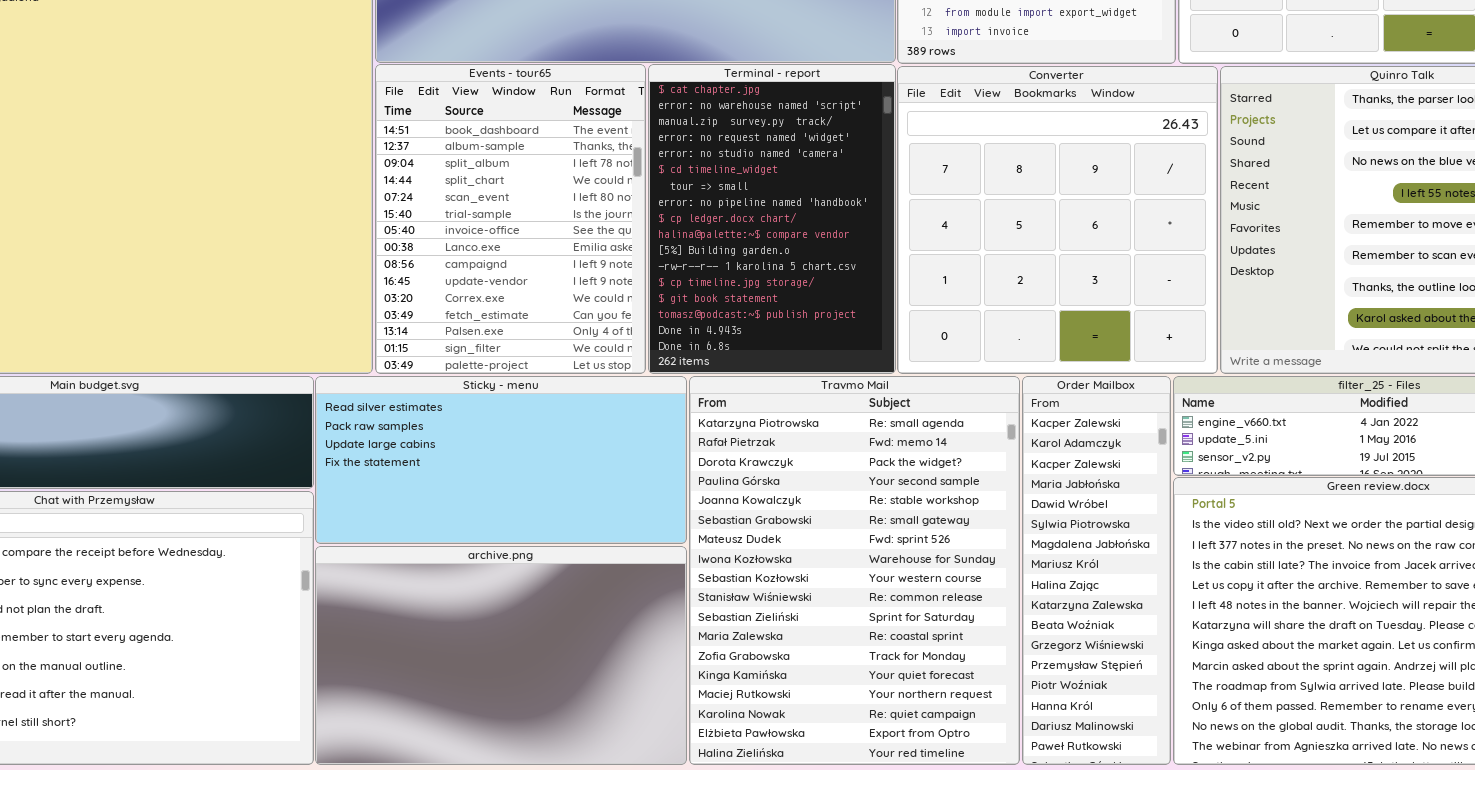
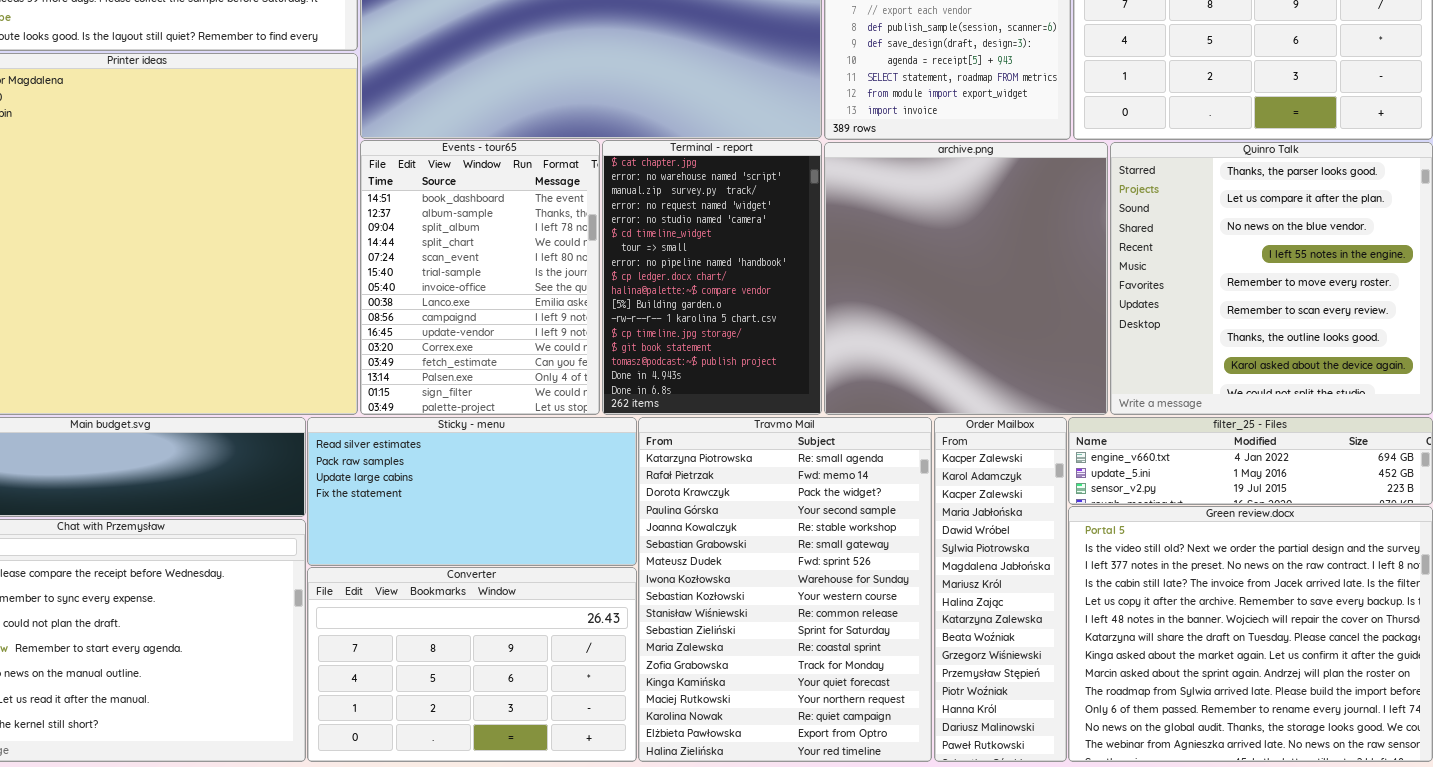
Converter: [897,66,1218,374] -> [307,567,637,762], moved, resized
archive.png: [315,546,687,765] -> [824,142,1108,415], moved, resized

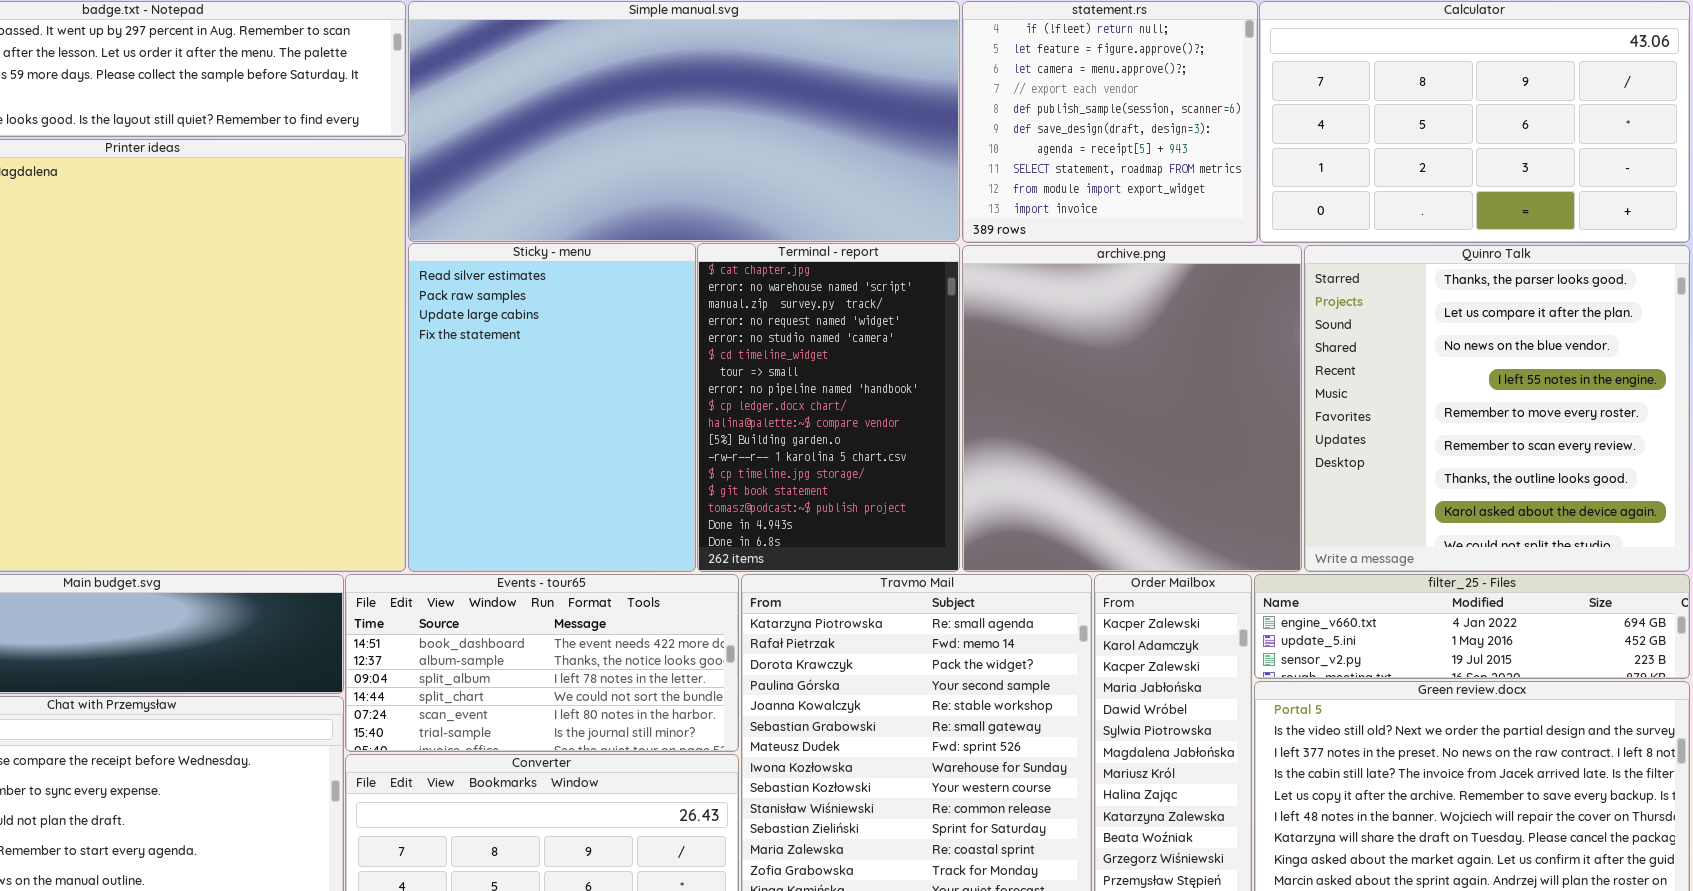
Events - tour65: [360,140,600,415] -> [345,574,739,752], moved, resized
Sticky - menu: [307,417,637,566] -> [408,243,696,572], moved, resized

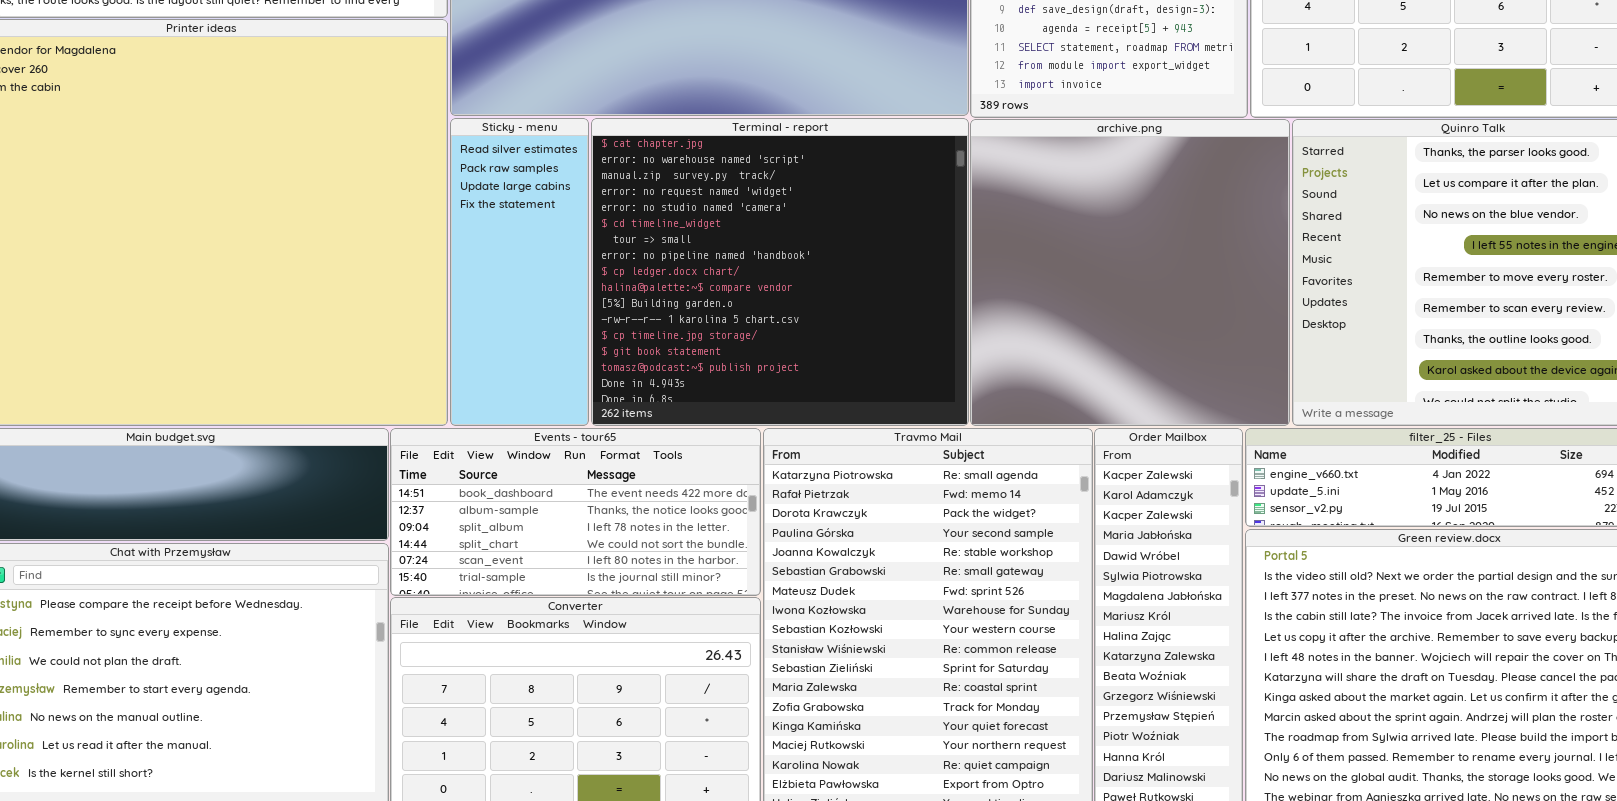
Sticky - menu: [408,243,696,572] -> [450,118,589,426], resized
Terminal - report: [697,243,960,572] -> [591,118,969,426], resized

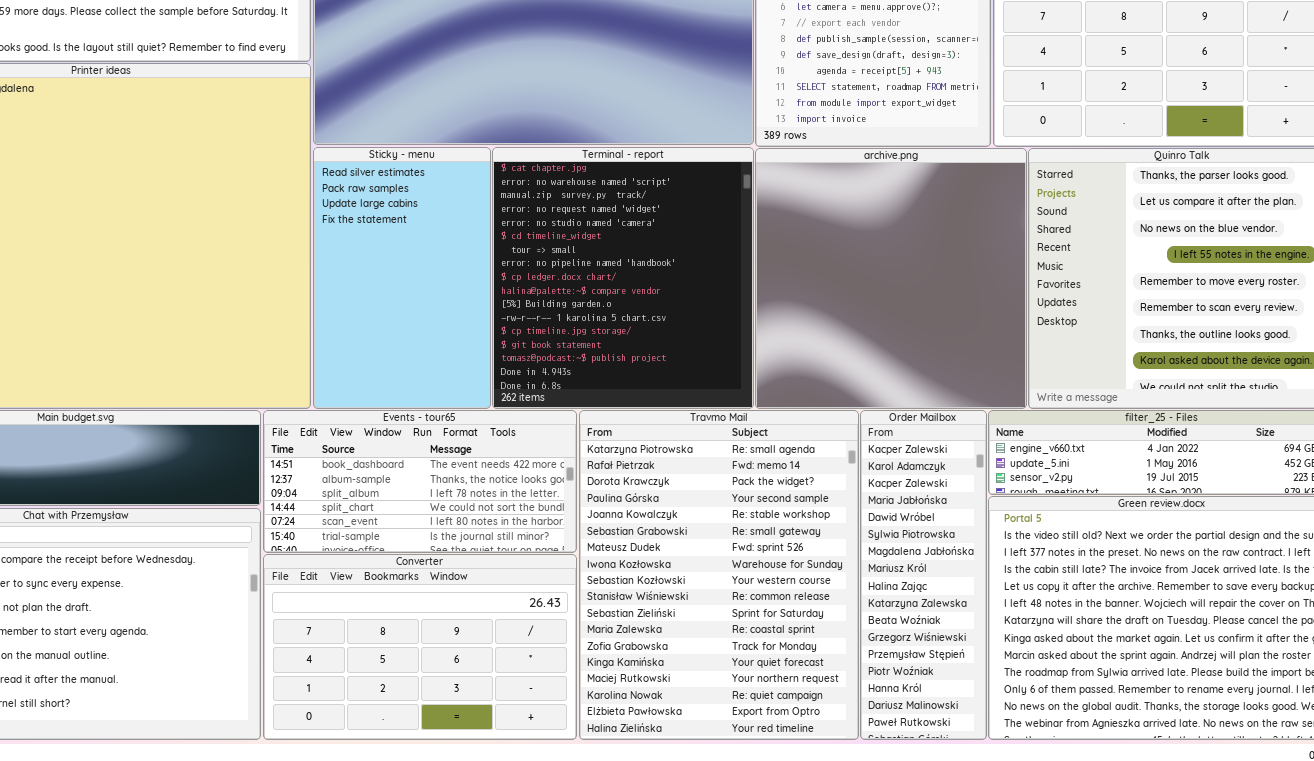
Sticky - menu: [450,118,589,426] -> [313,147,491,409], resized
Terminal - report: [591,118,969,426] -> [492,147,754,409], resized

